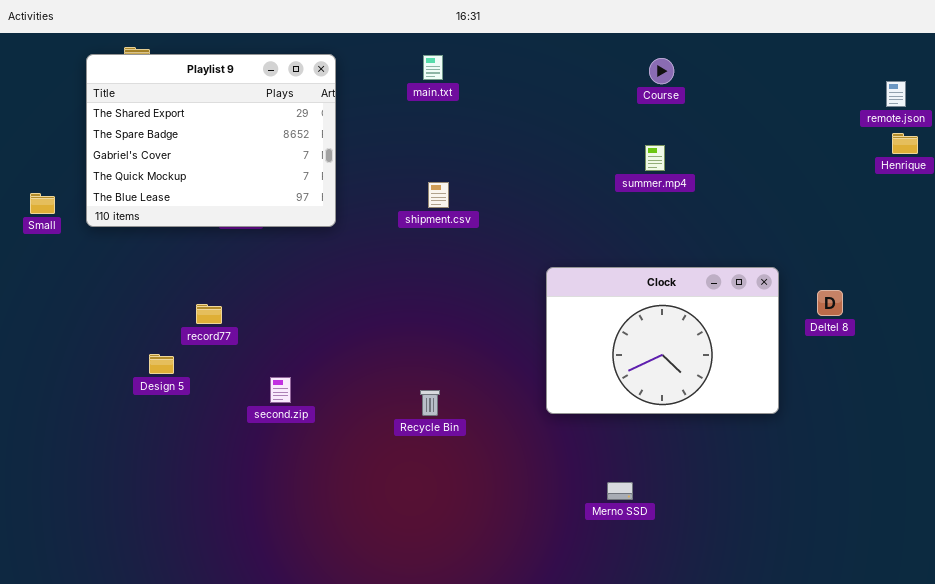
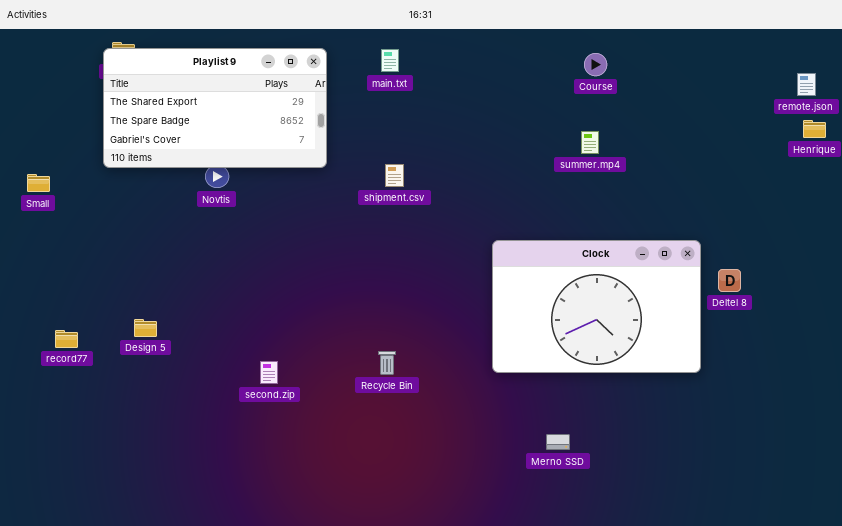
Playlist 9: [86,54,336,227] -> [103,48,327,168], moved, resized
Deltel 8: [817,290,843,316] -> [718,269,741,292], moved
record77: [196,304,222,324] -> [55,330,78,348], moved
second.zip: [270,377,291,403] -> [260,361,278,384], moved

